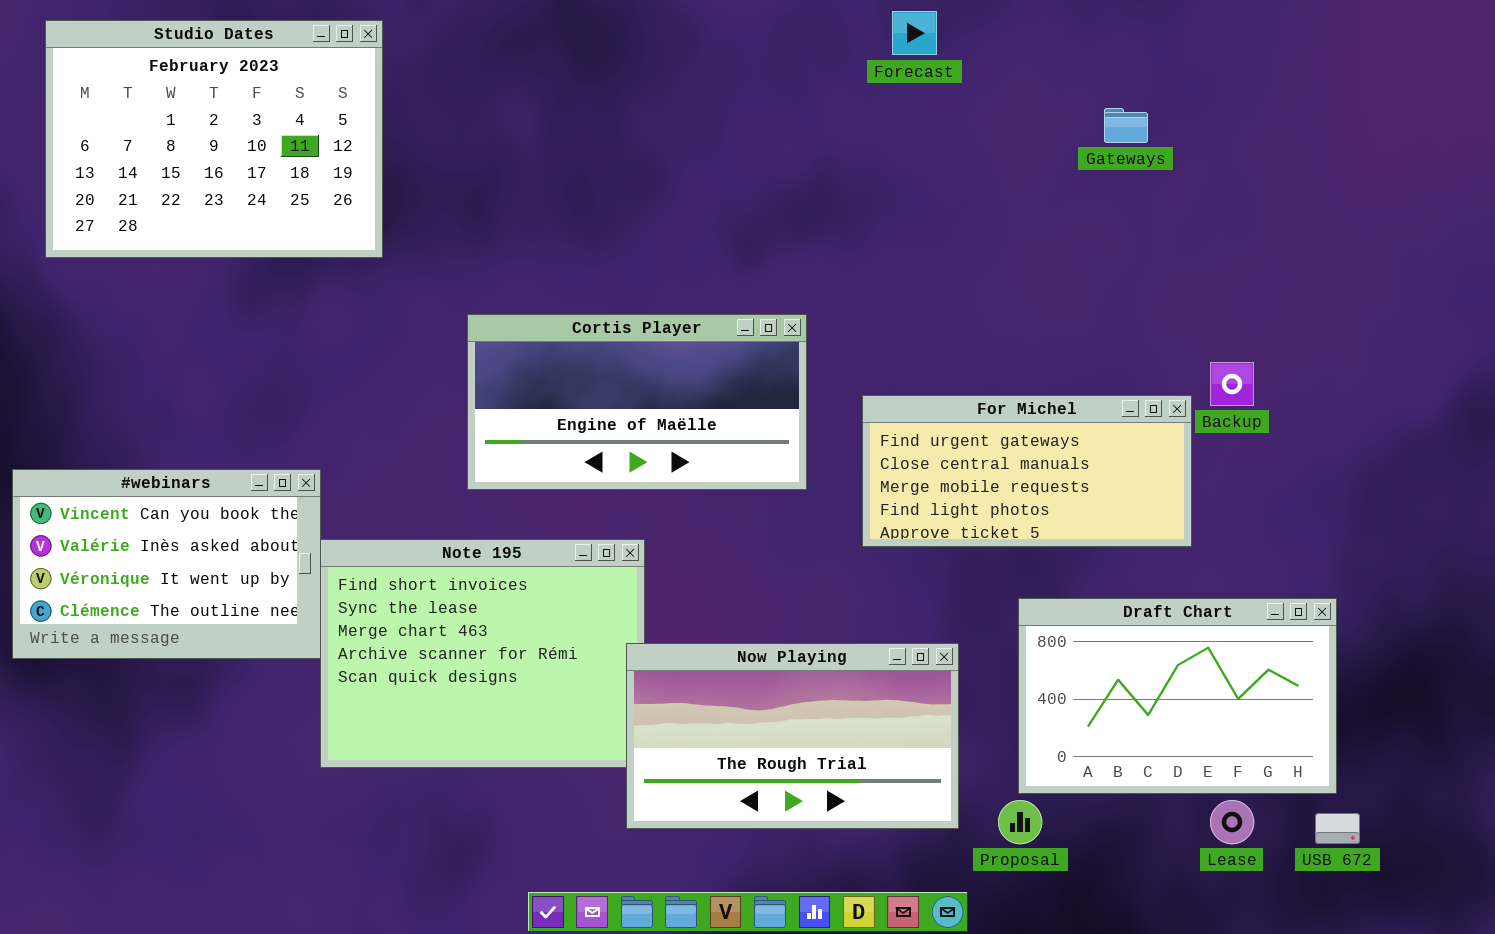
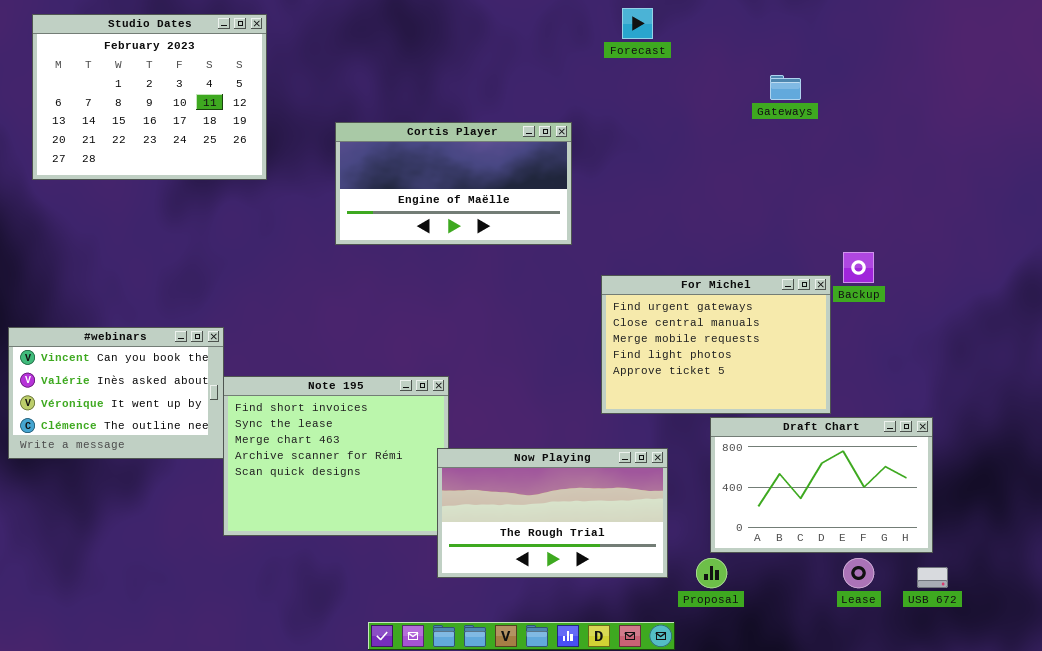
Cortis Player: [467,314,807,490] -> [335,122,572,245], moved
For Michel: [862,395,1192,547] -> [601,275,831,414], resized

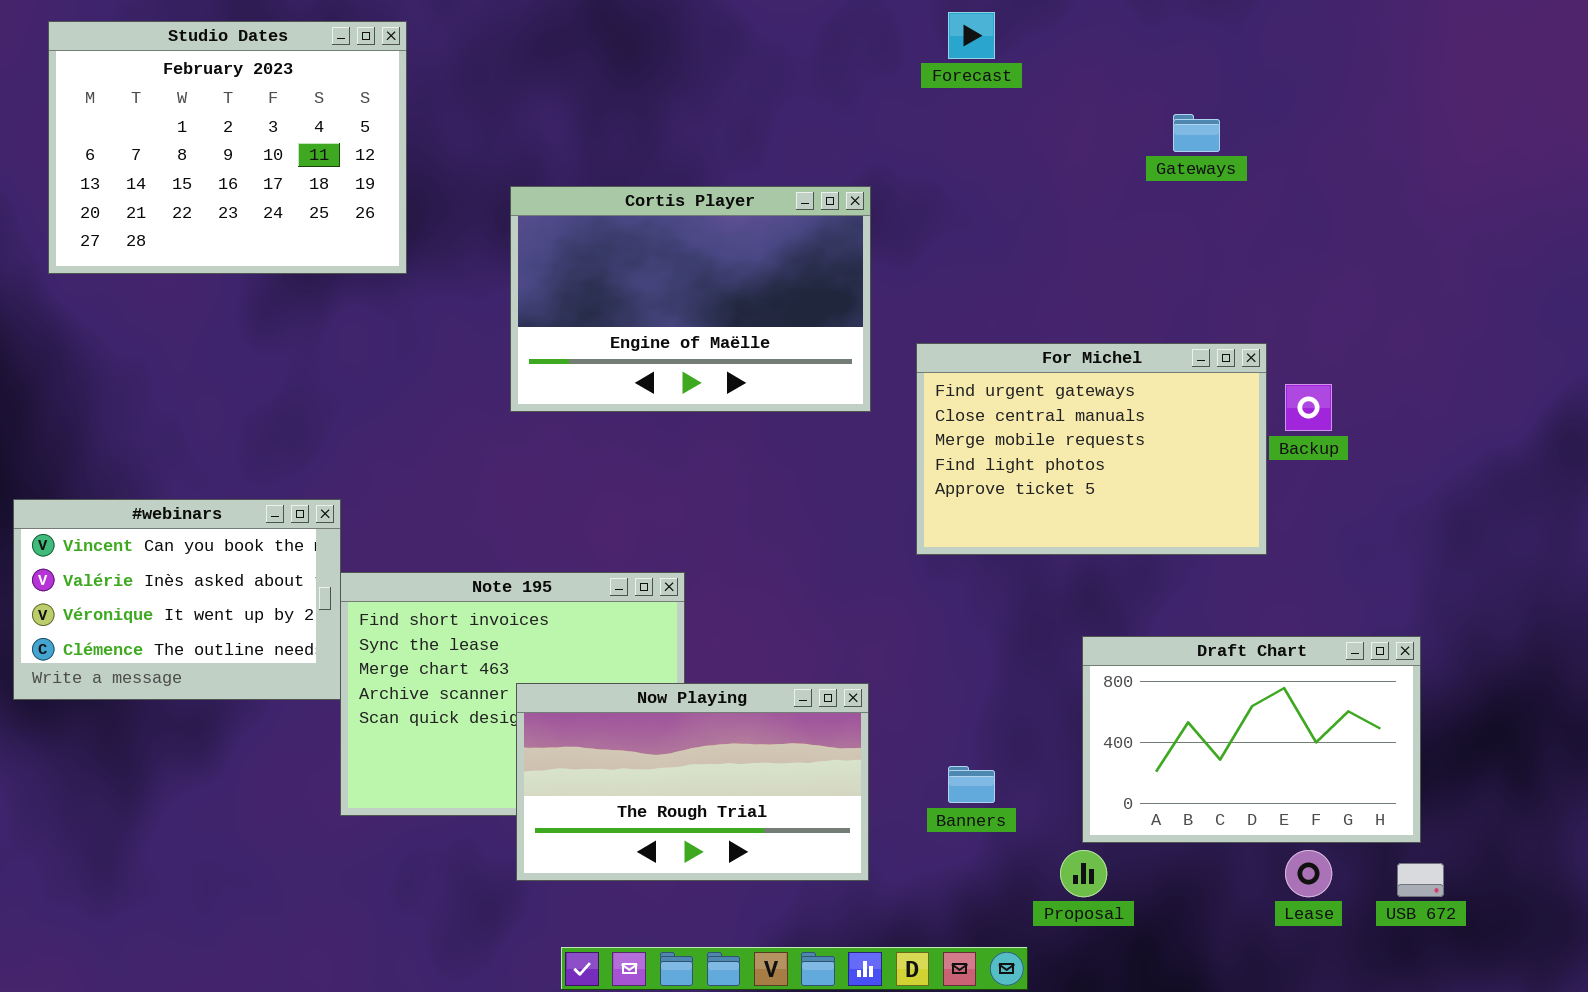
Cortis Player: [335,122,572,245] -> [510,186,871,412], resized
For Michel: [601,275,831,414] -> [916,343,1267,555], moved
Now Playing: [437,448,668,578] -> [516,683,869,881], moved

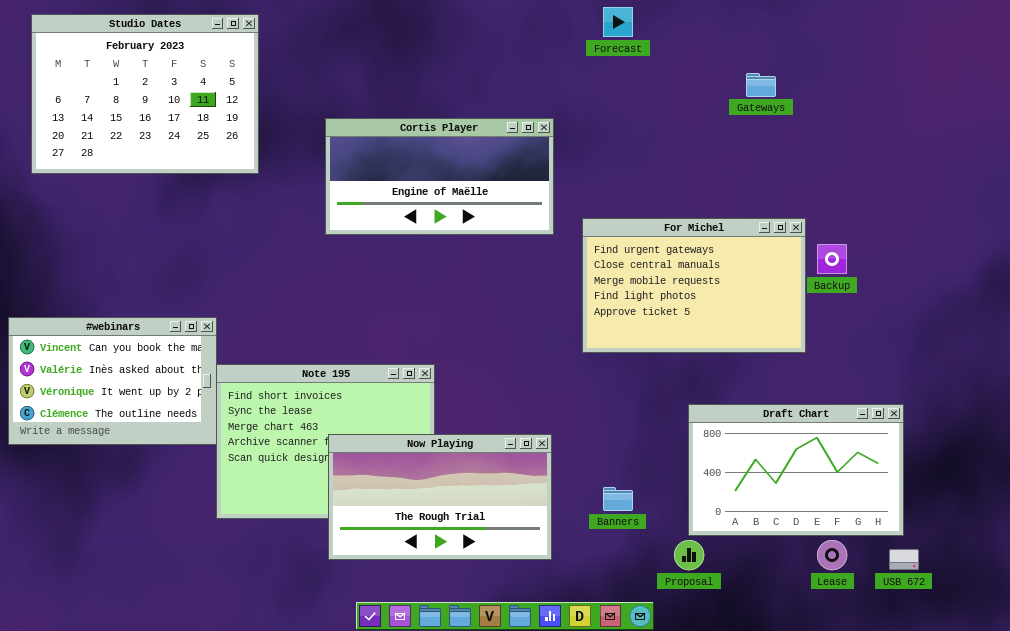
Cortis Player: [510,186,871,412] -> [325,118,554,235], resized

